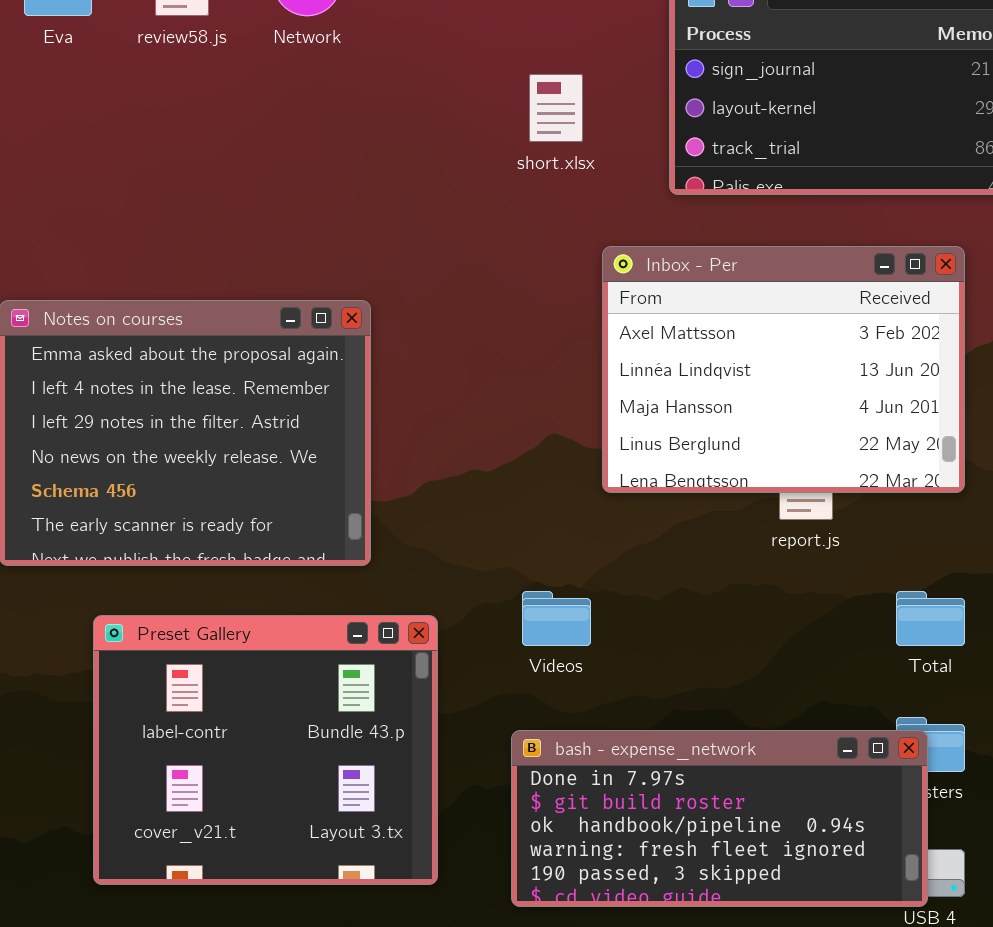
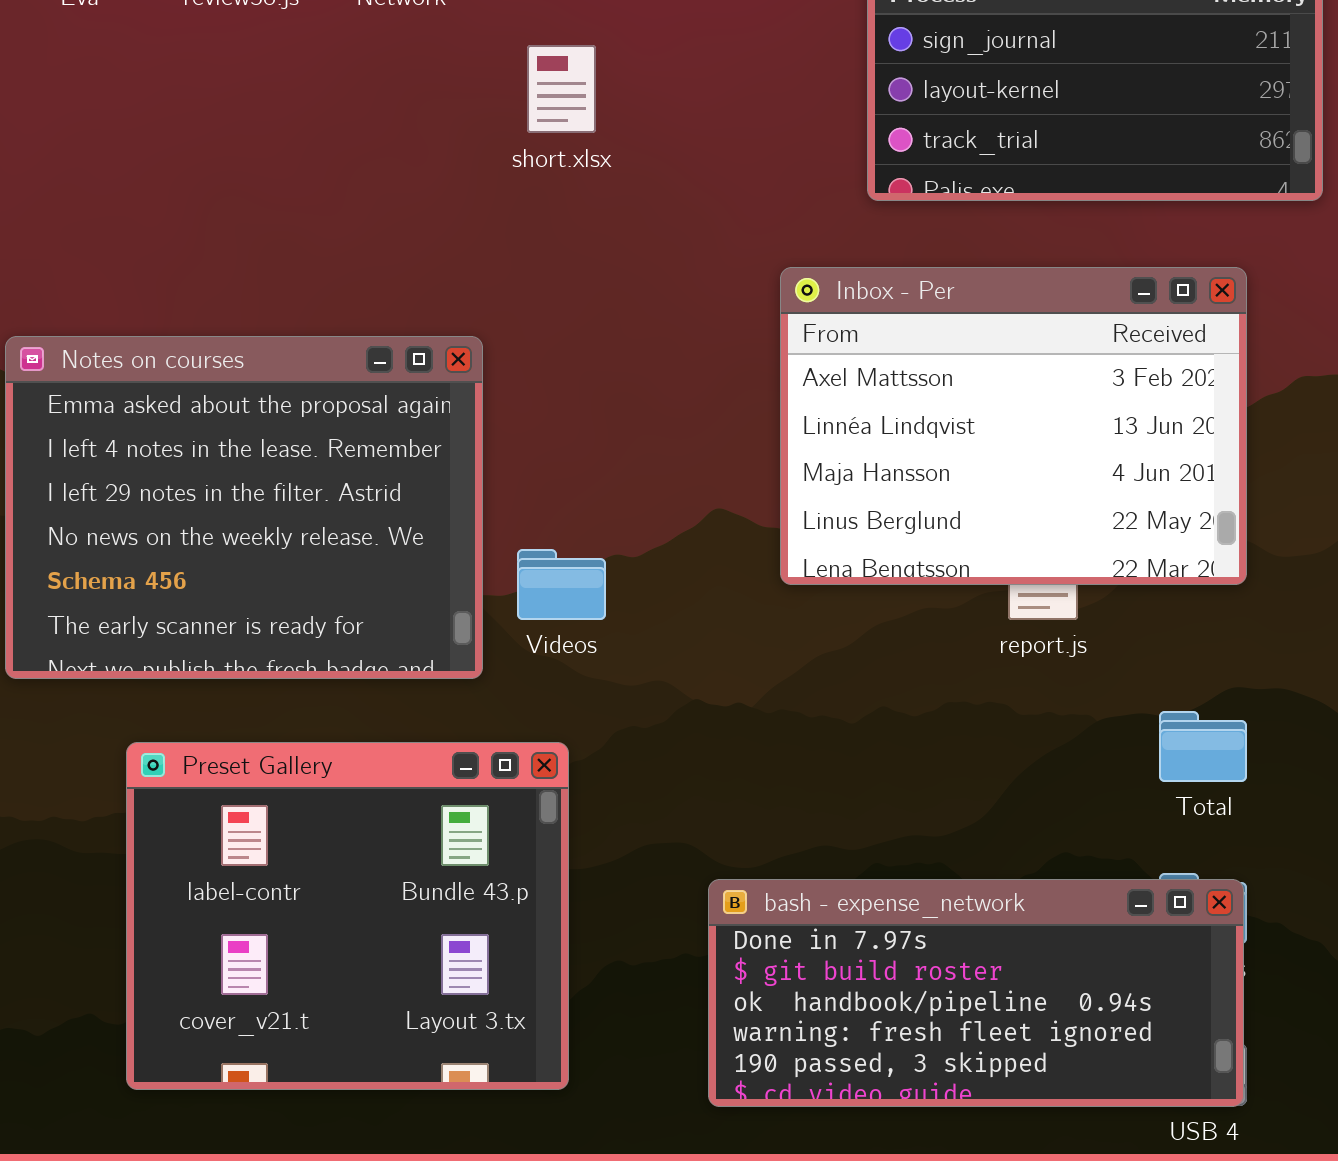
short.xlsx: [529,74,583,142] -> [527,45,596,133], moved
Videos: [522,591,591,646] -> [517,549,606,620], moved
bash - expense_network: [511,730,928,907] -> [708,879,1244,1107], moved

